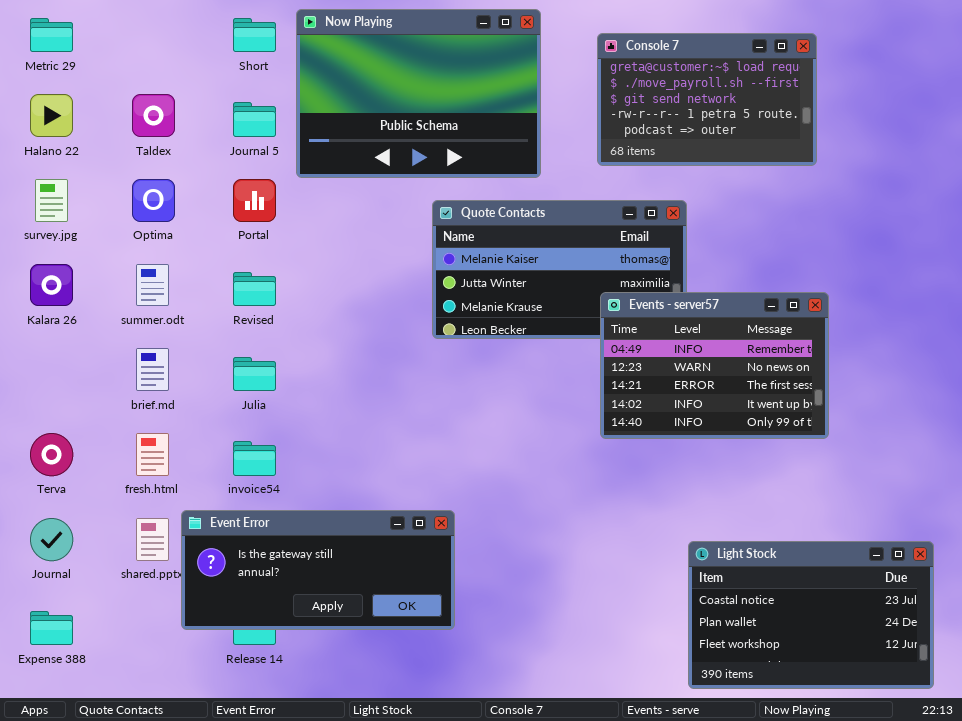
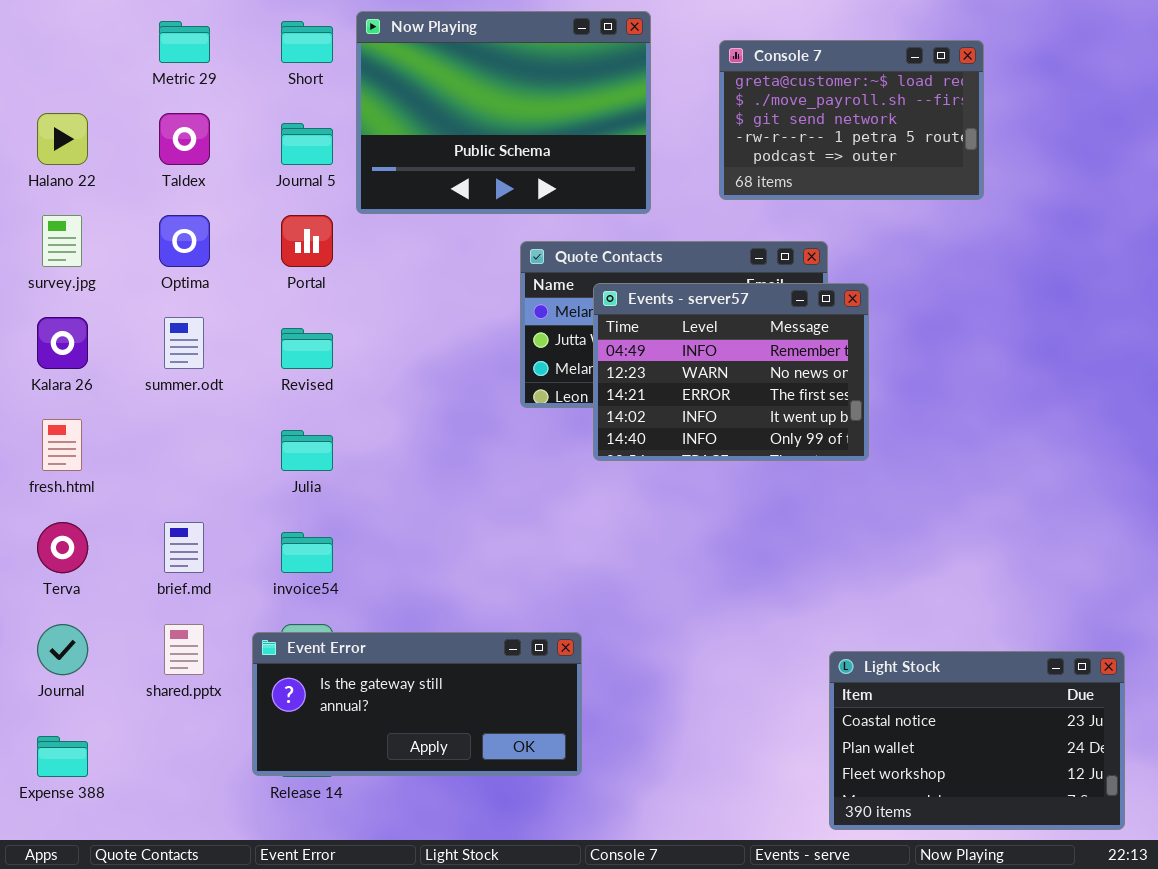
Metric 29: [30,18,73,52] -> [159,21,210,63], moved
Events - server57: [600,292,829,439] -> [593,283,869,461], moved
brief.md: [136,348,169,391] -> [164,522,204,573], moved
fresh.html: [136,433,169,476] -> [42,419,82,471], moved
Event Error: [181,510,455,630] -> [252,632,582,776], moved

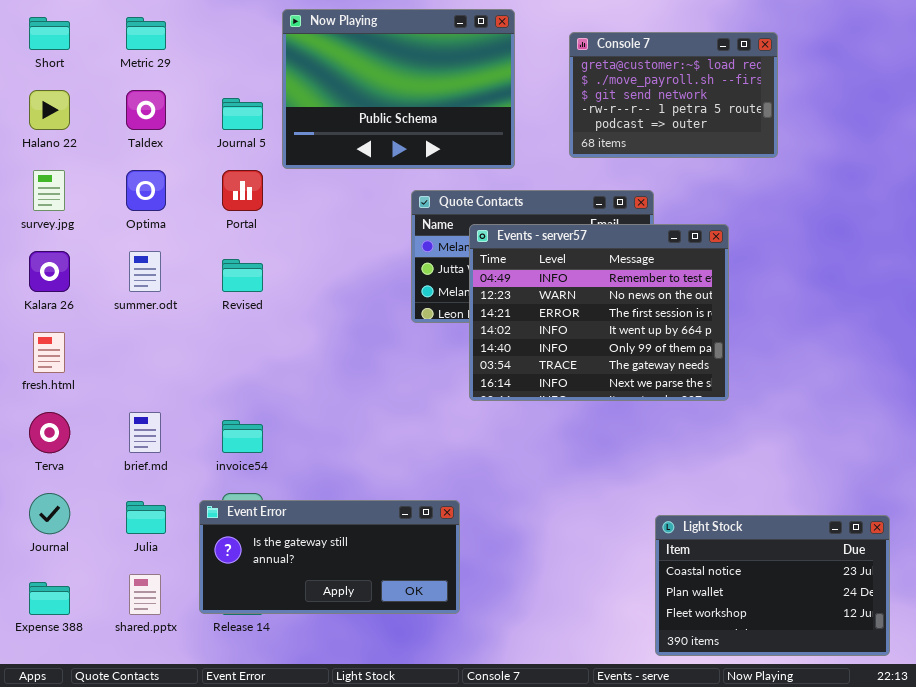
Short: [281,21,333,63] -> [29,17,70,50], moved
Events - server57: [593,283,869,461] -> [469,224,729,401], resized
Julia: [281,430,333,471] -> [126,501,166,534], moved
shared.pptx: [164,624,204,675] -> [129,574,161,615], moved

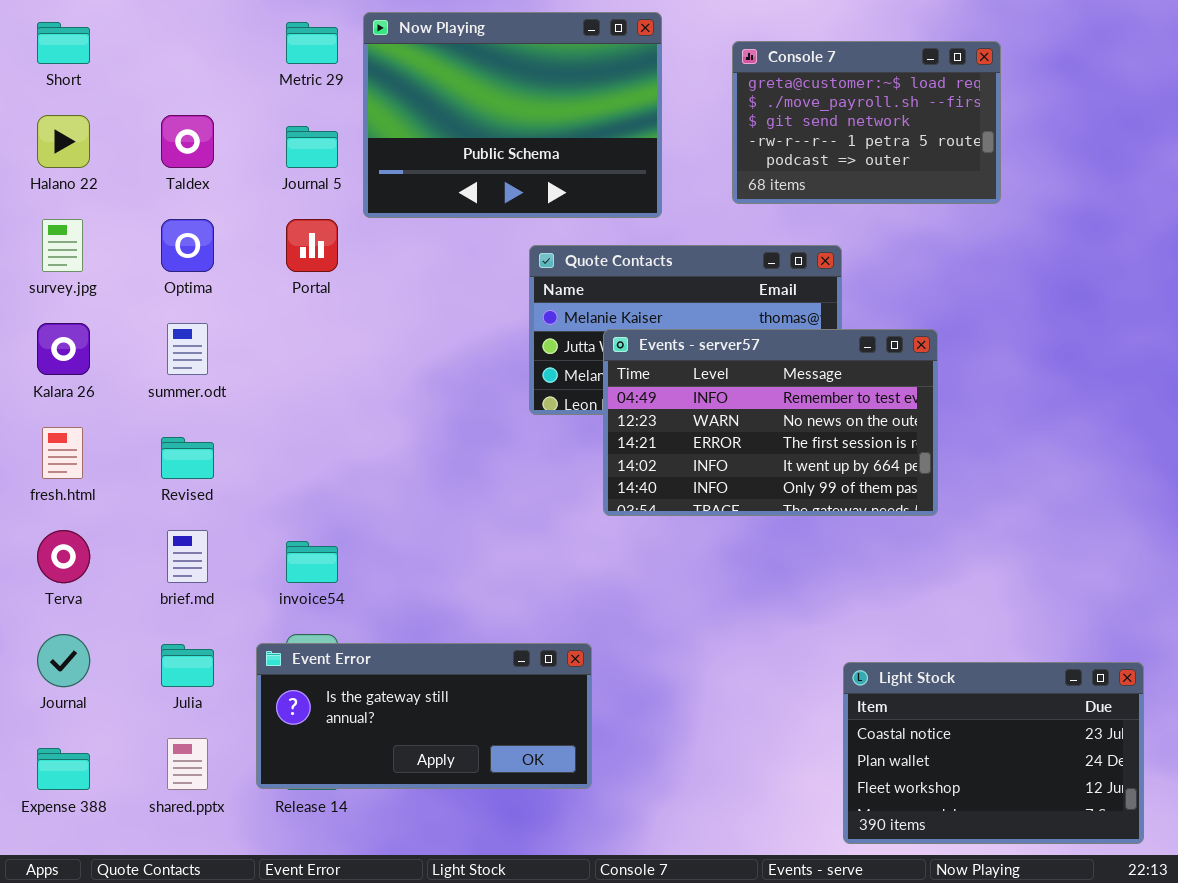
Metric 29: [126,17,166,50] -> [286,22,338,64], moved
Events - server57: [469,224,729,401] -> [603,329,938,516], resized
Revised: [222,259,263,292] -> [161,437,214,479], moved

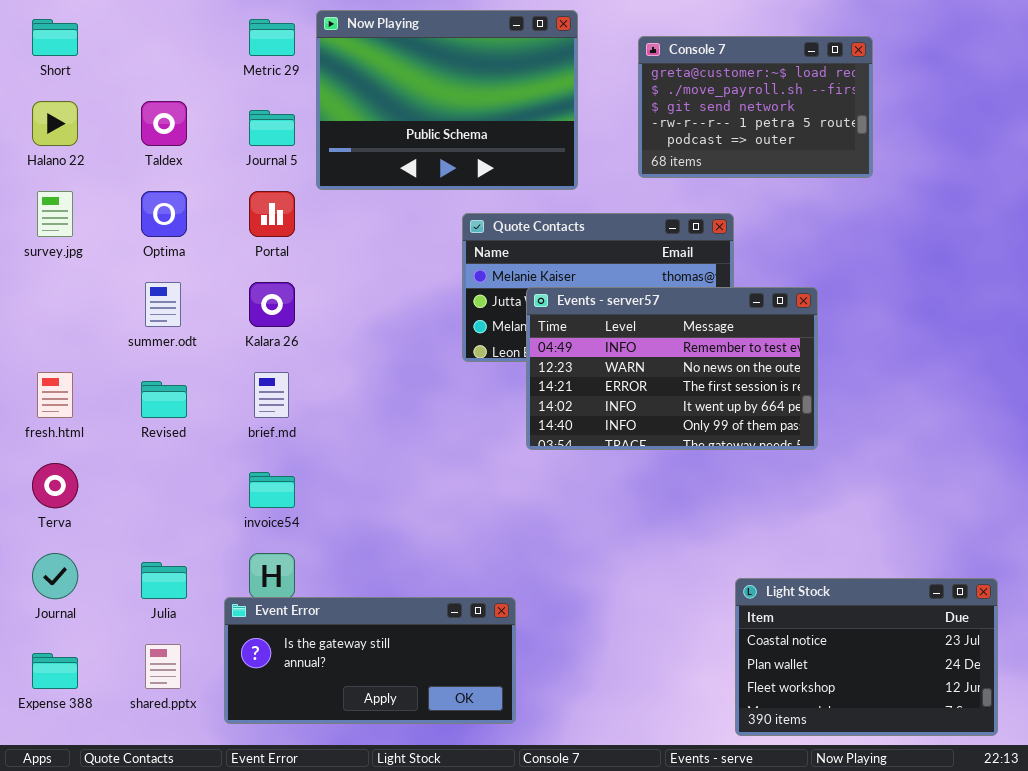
Kalara 26: [37,323,90,375] -> [249,282,295,327], moved
brief.md: [167,530,208,583] -> [254,372,289,418], moved
Event Error: [256,643,592,789] -> [224,597,516,724], moved

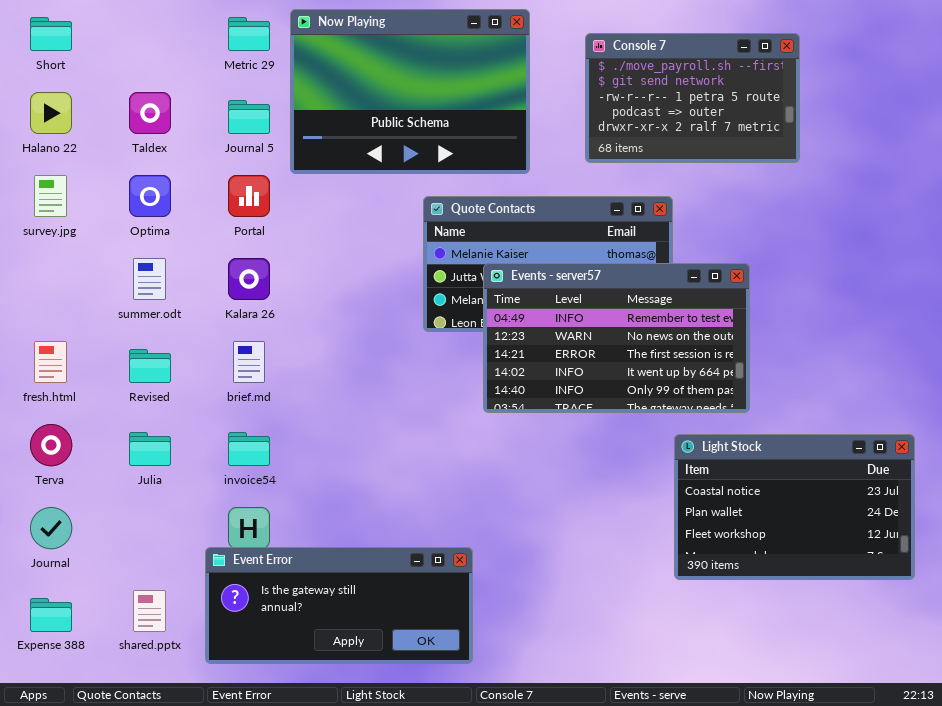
Console 7: [638,36,873,178] -> [585,33,800,163], scrolled down 1 row
Julia: [141,562,187,599] -> [129,432,171,466], moved
Light Stock: [735,578,998,736] -> [674,434,915,580], moved

